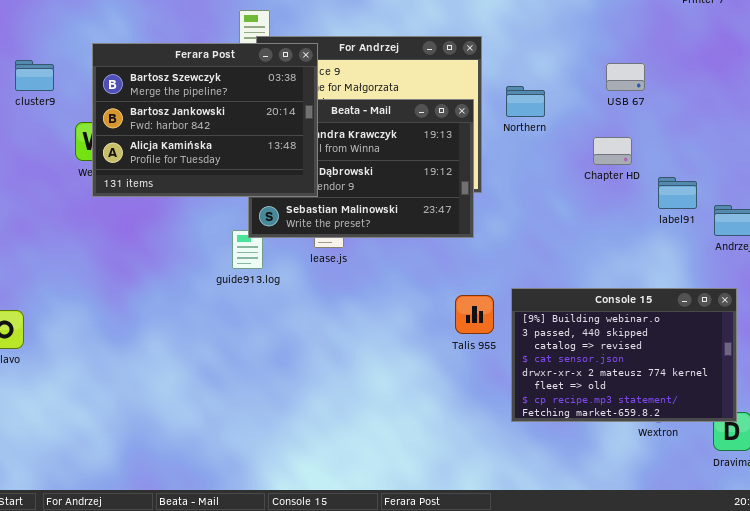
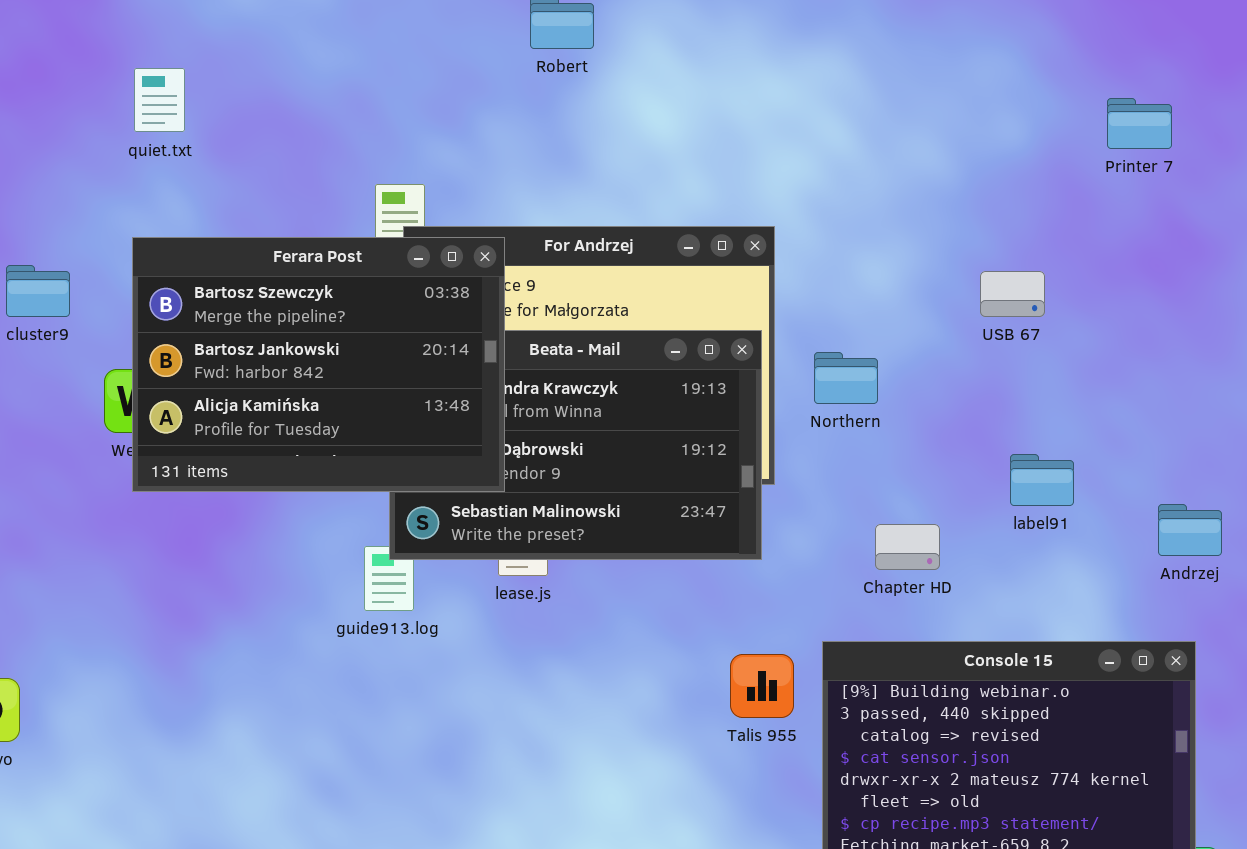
Northern: [506,86,545,117] -> [814,352,878,404], moved
Chapter HD: [593,137,632,165] -> [875,524,940,570], moved
label91: [658,177,697,209] -> [1010,454,1074,506], moved

